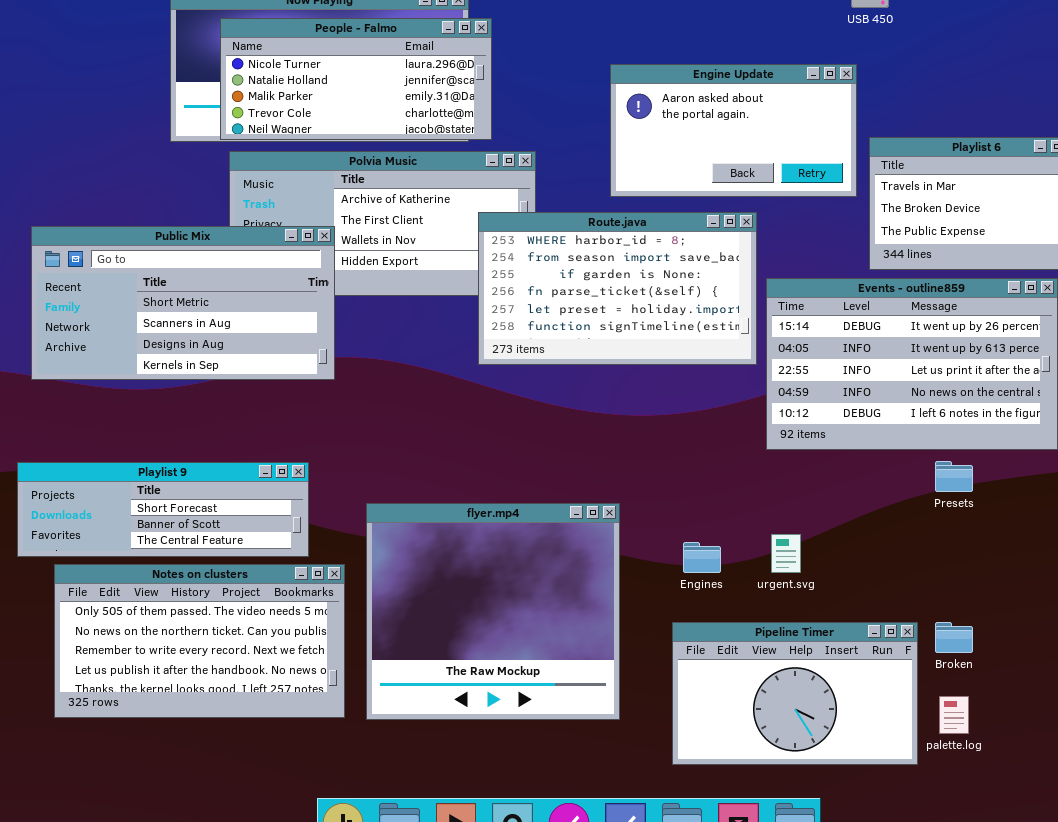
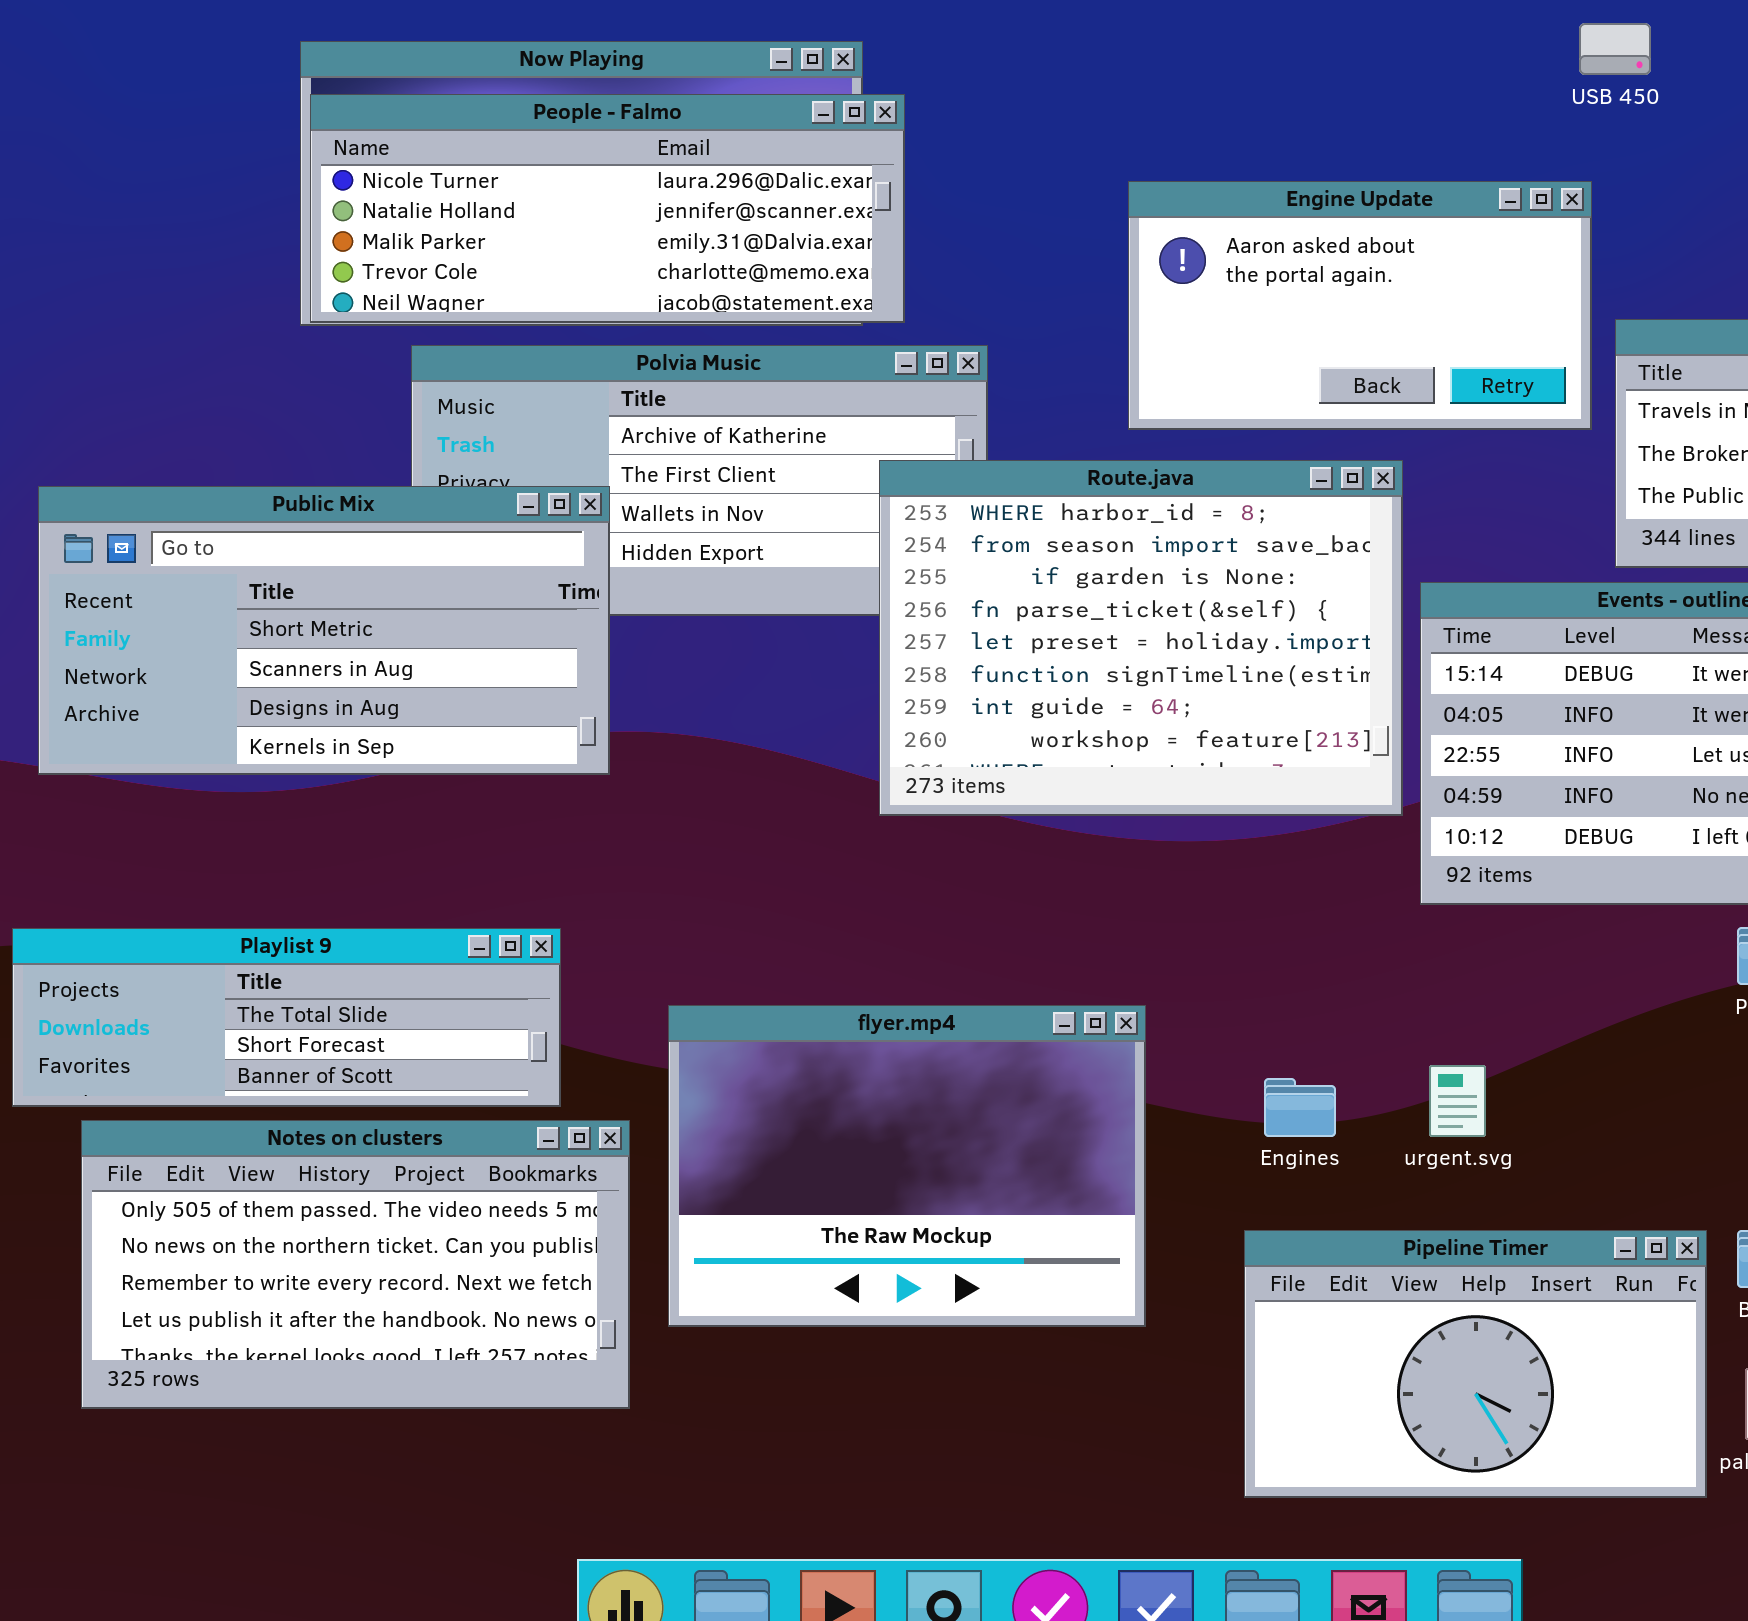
People - Falmo: [220,18,492,140] -> [310,94,905,323], resized
Route.java: [478,212,757,365] -> [879,460,1403,816], resized
Playlist 9: [17,462,309,557] -> [12,928,561,1107], scrolled up 1 row
flyer.mp4: [366,503,620,720] -> [668,1005,1146,1327], resized

